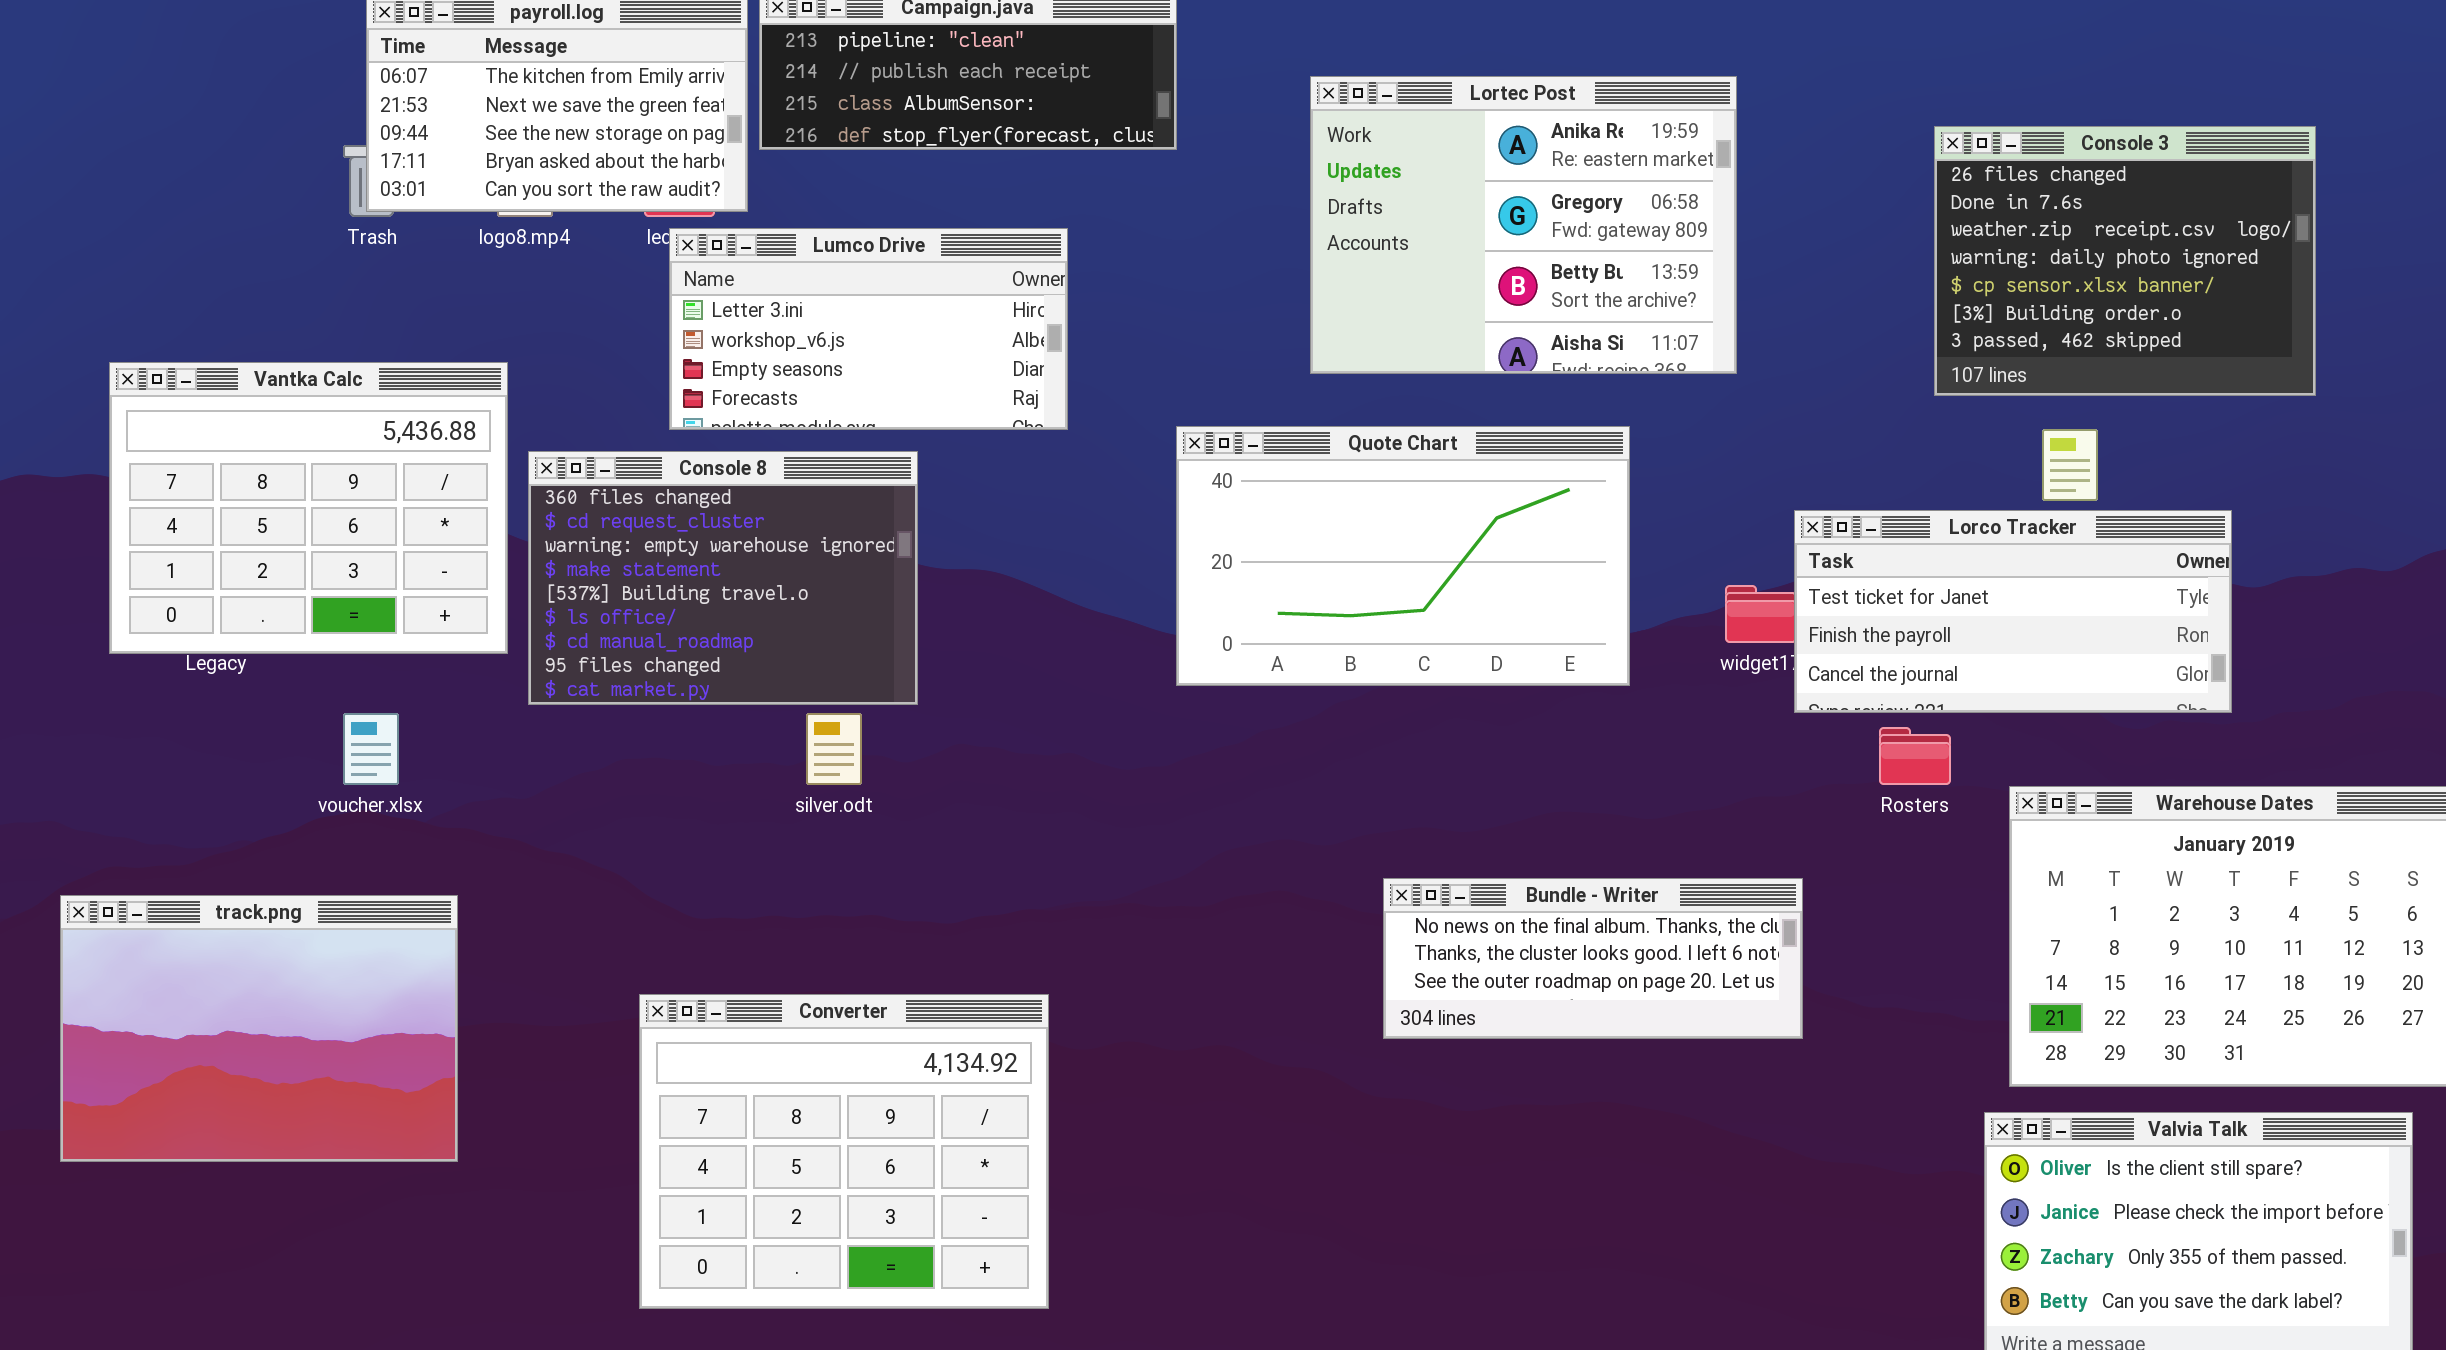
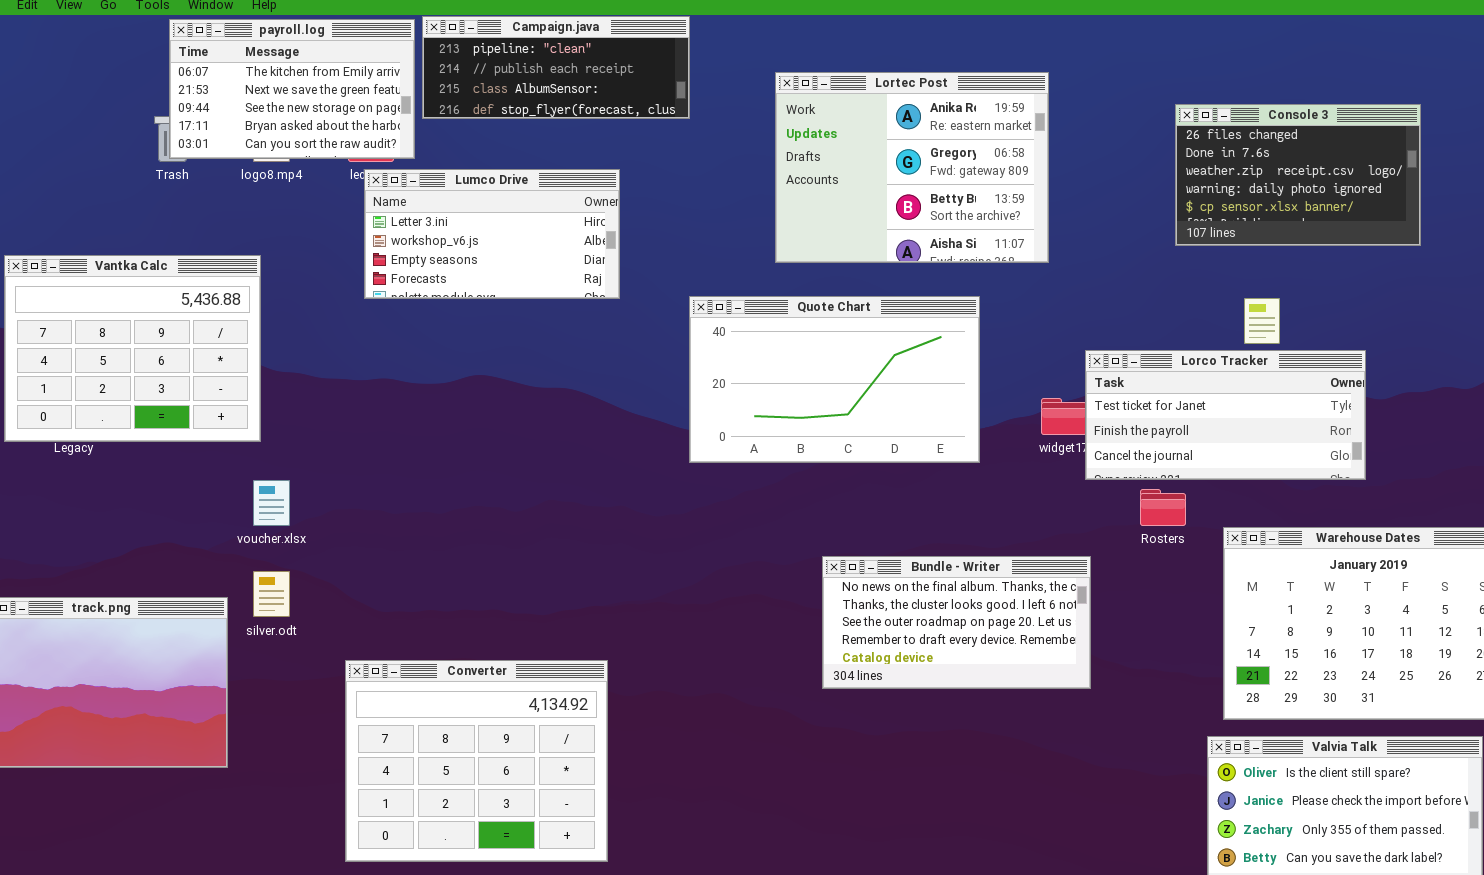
Console 3: [1934,126,2316,396] -> [1175,104,1421,246], resized
Console 8: [528,451,918,705] -> none, closed
voucher.xlsx: [343,713,399,785] -> [253,480,290,526], moved
silver.odt: [806,713,862,785] -> [253,571,290,617], moved
Bundle - Writer: [1383,878,1803,1039] -> [822,556,1091,689], resized

